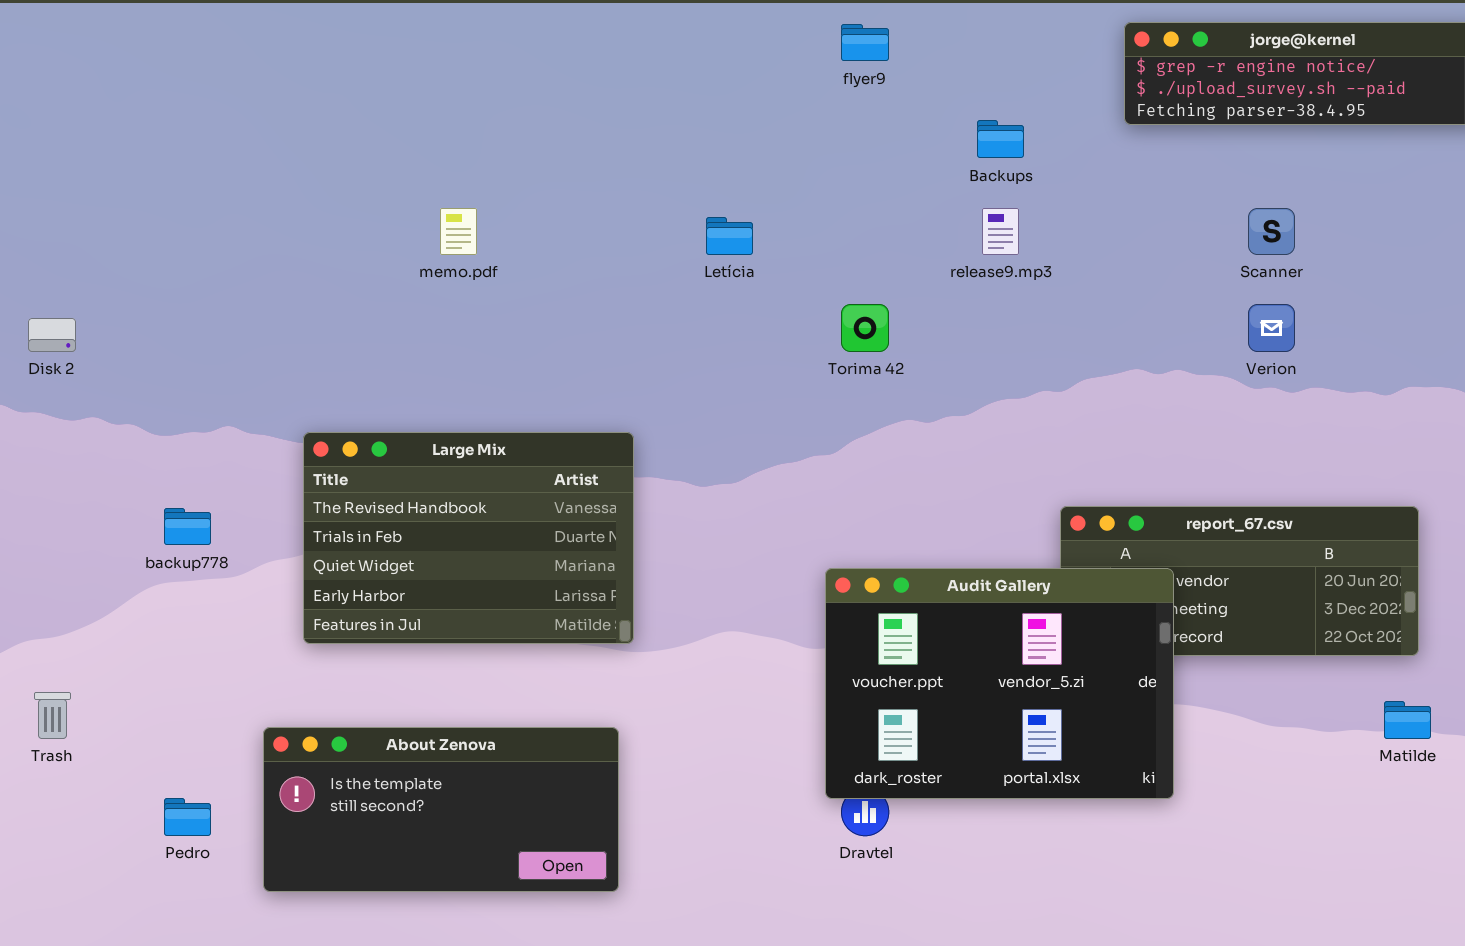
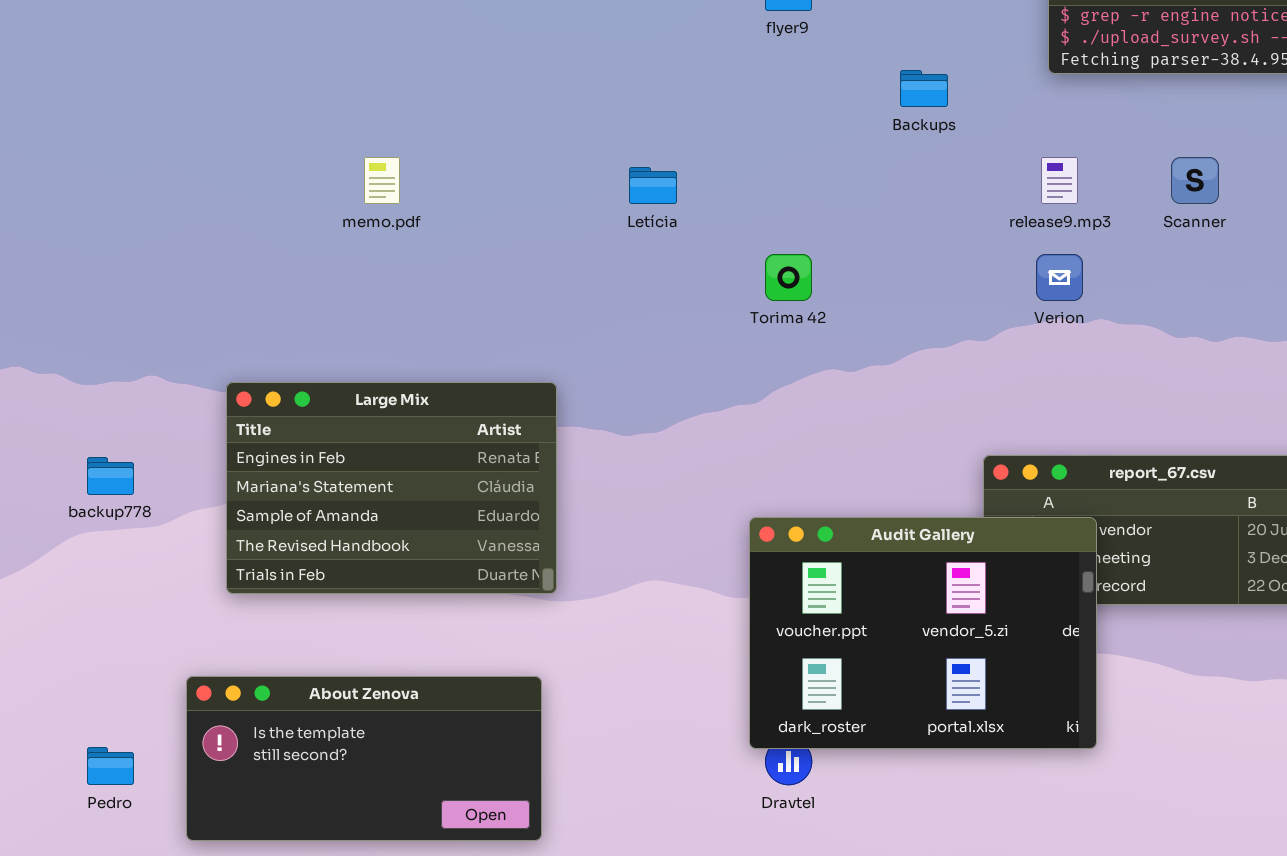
release9.mp3: [982,208,1019,255] -> [1041,157,1078,204], moved
Verion: [1248,304,1295,352] -> [1036,254,1083,301], moved
Large Mix: [303,432,634,644] -> [226,382,557,594], scrolled up 3 rows

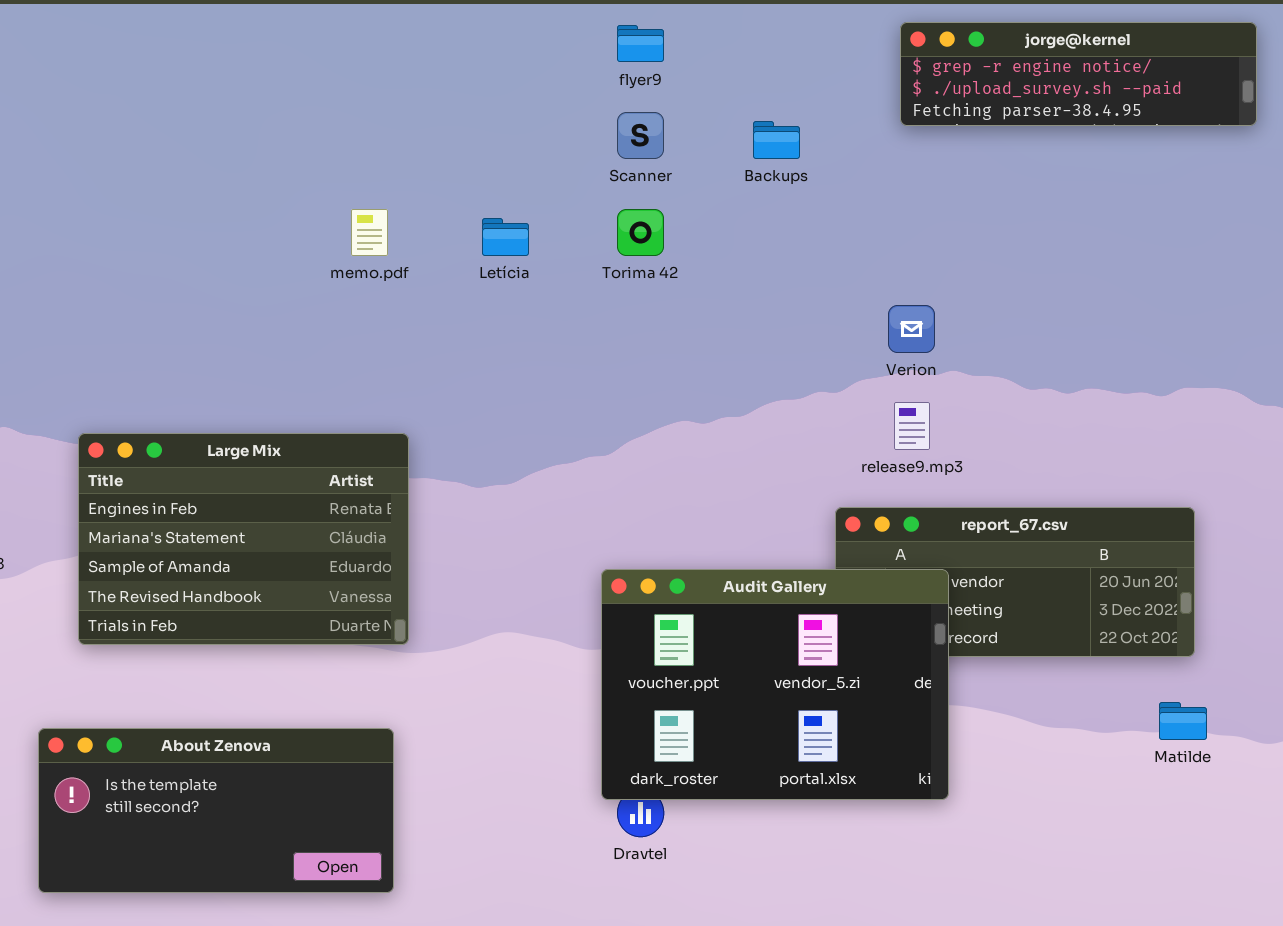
memo.pdf: [364,157,400,204] -> [351,209,388,256], moved
release9.mp3: [1041,157,1078,204] -> [894,402,930,450], moved
Scanner: [1171,157,1219,204] -> [617,112,664,159], moved
Torima 42: [765,254,812,301] -> [617,209,664,256], moved

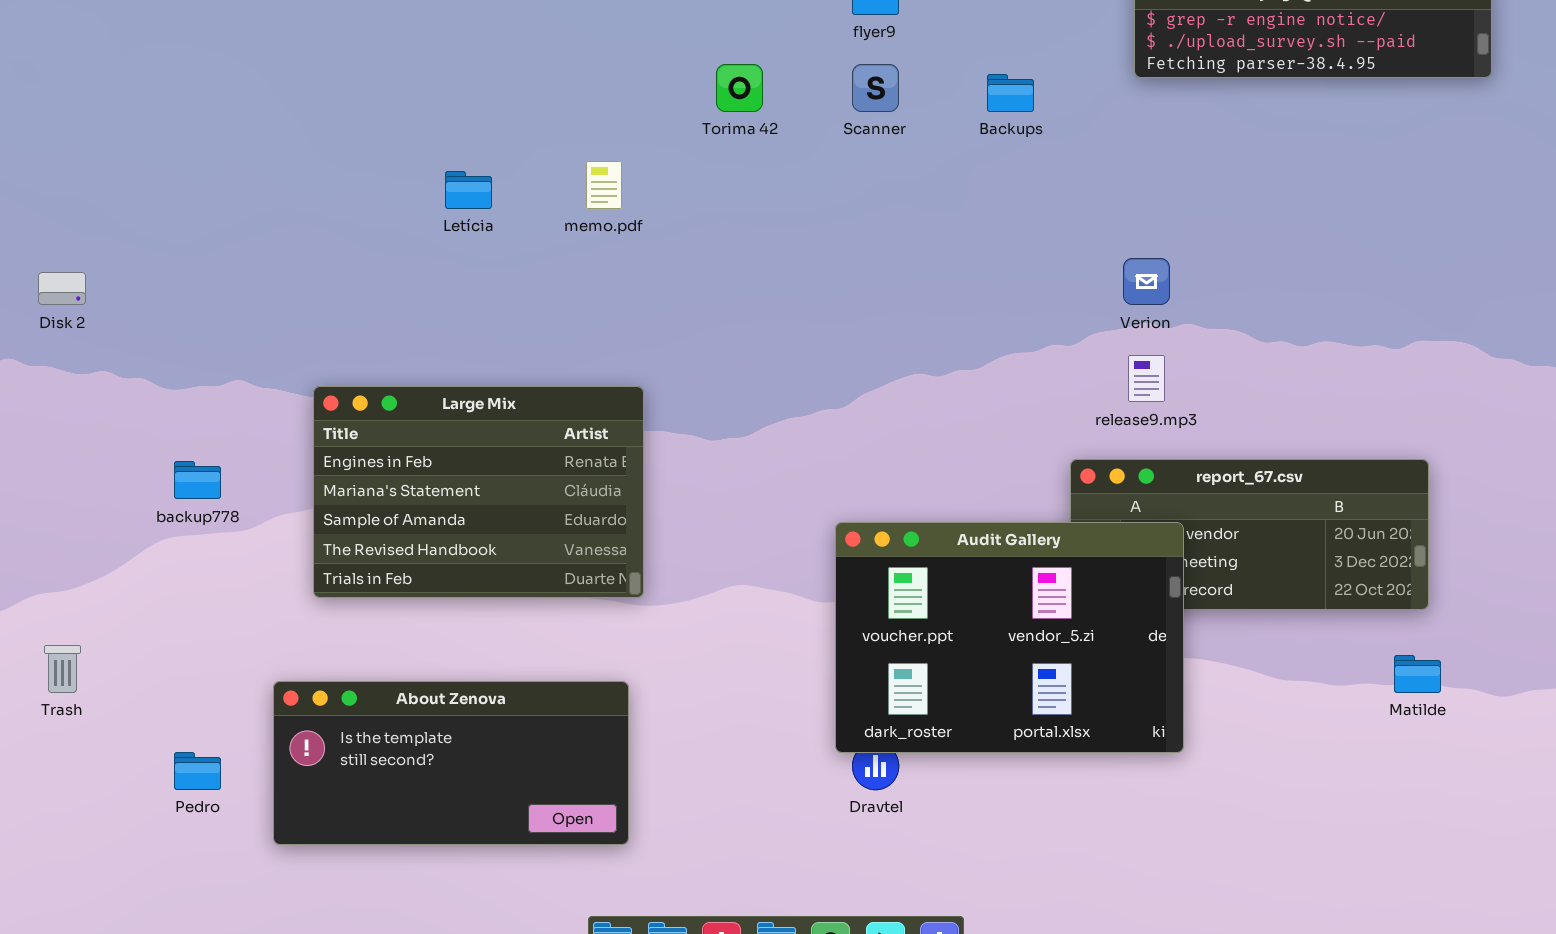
Torima 42: [617,209,664,256] -> [716,64,763,112], moved
Letícia: [482,218,529,256] -> [445,171,492,209], moved

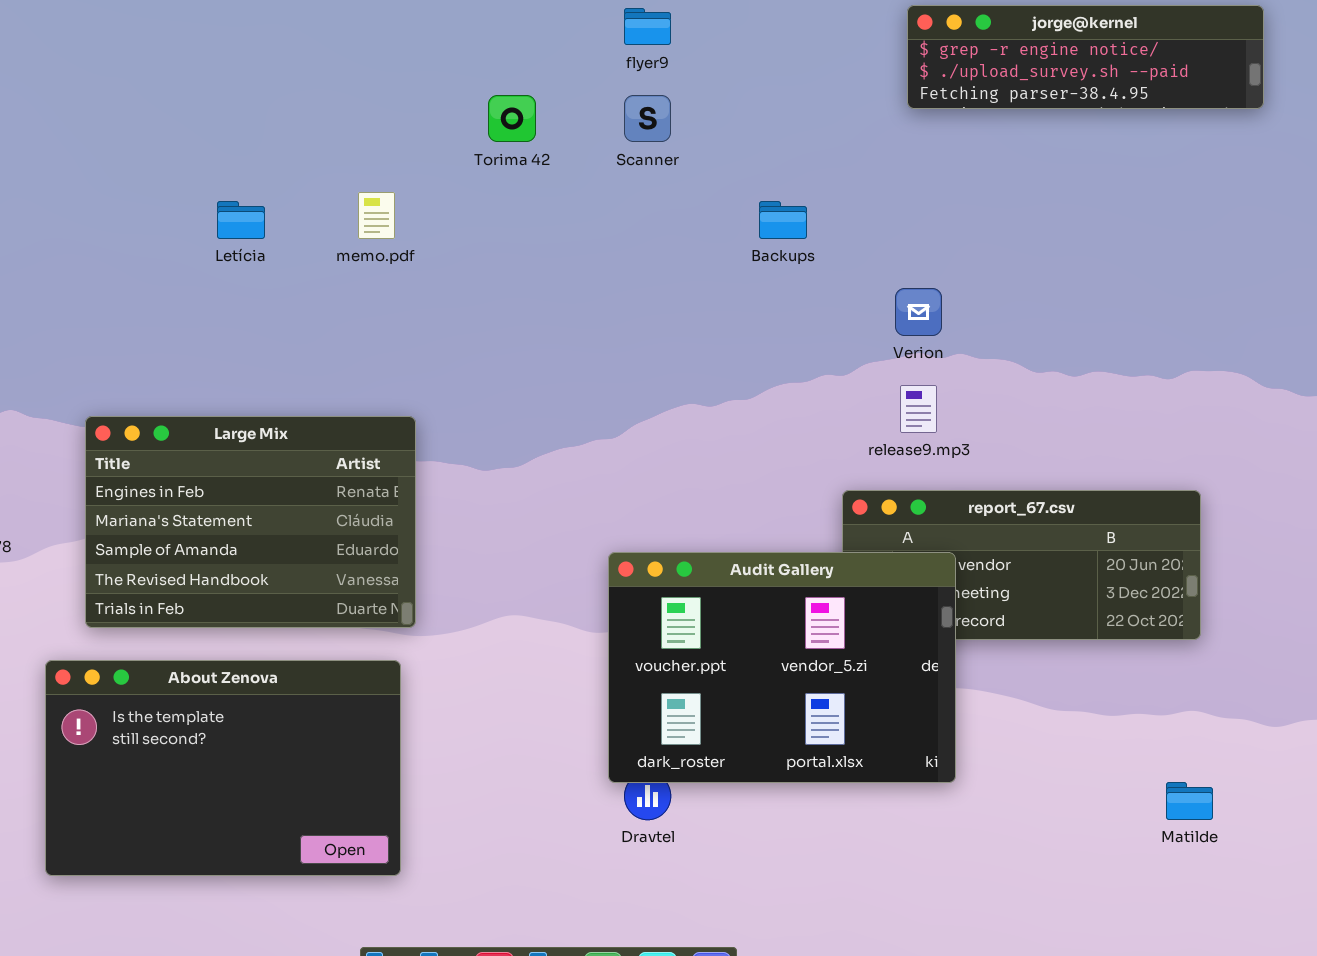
Backups: [987,74,1034,112] -> [759,201,807,239], moved
Matilde: [1394,655,1441,693] -> [1166,782,1213,820], moved
About Zenova: [273,681,629,845] -> [45,660,401,876], resized

